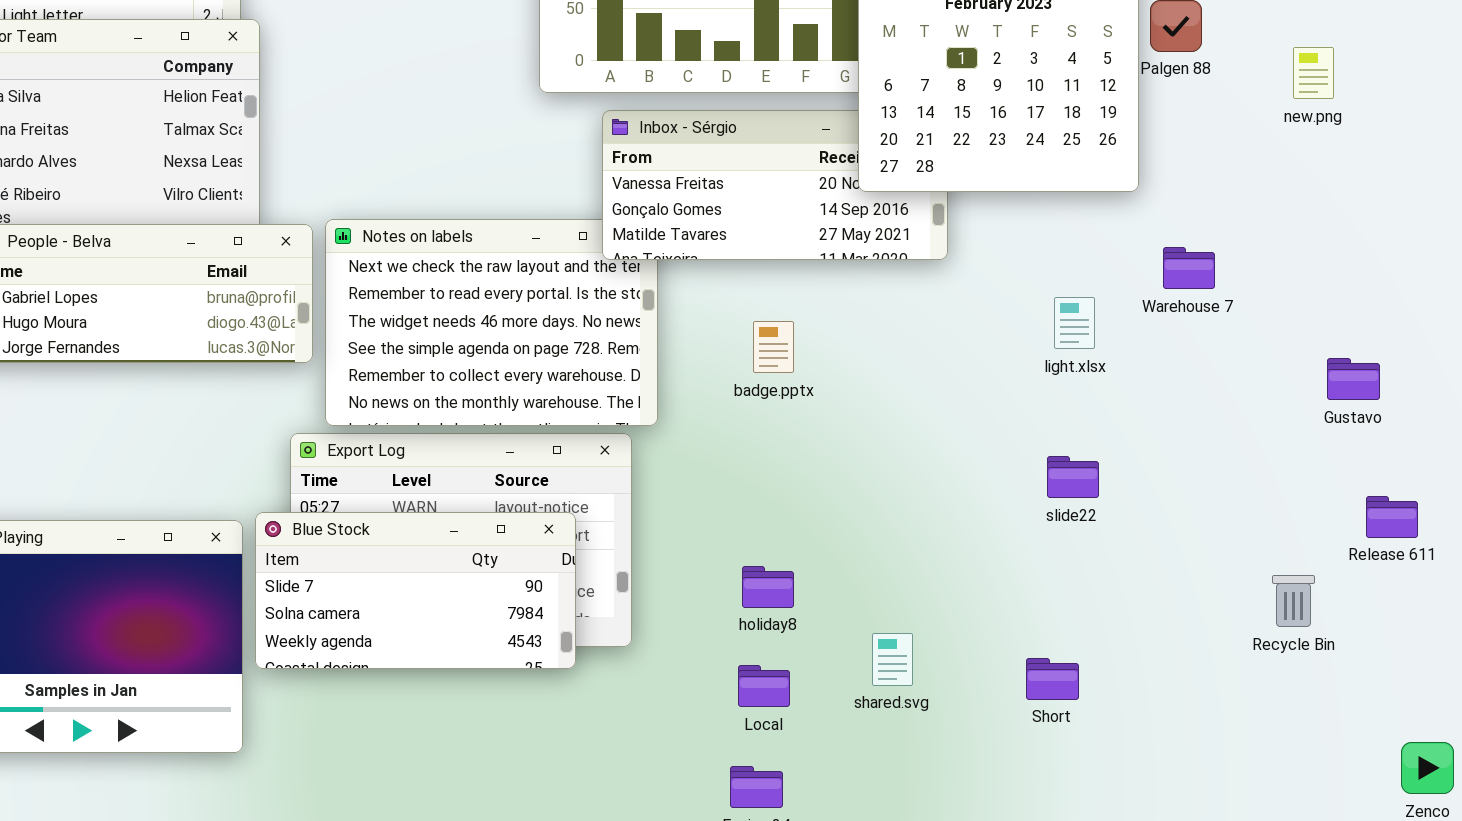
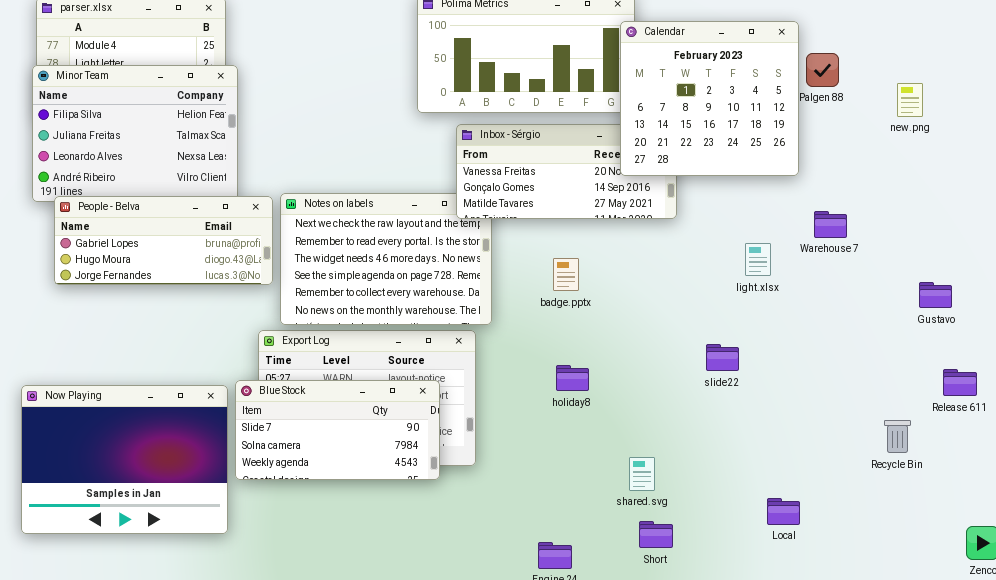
slide22: [1047,456,1099,498] -> [706,344,739,371], moved
holiday8: [742,566,794,608] -> [556,365,589,391], moved
Short: [1026,658,1079,700] -> [639,521,673,548], moved
Local: [738,665,790,707] -> [767,498,800,525], moved

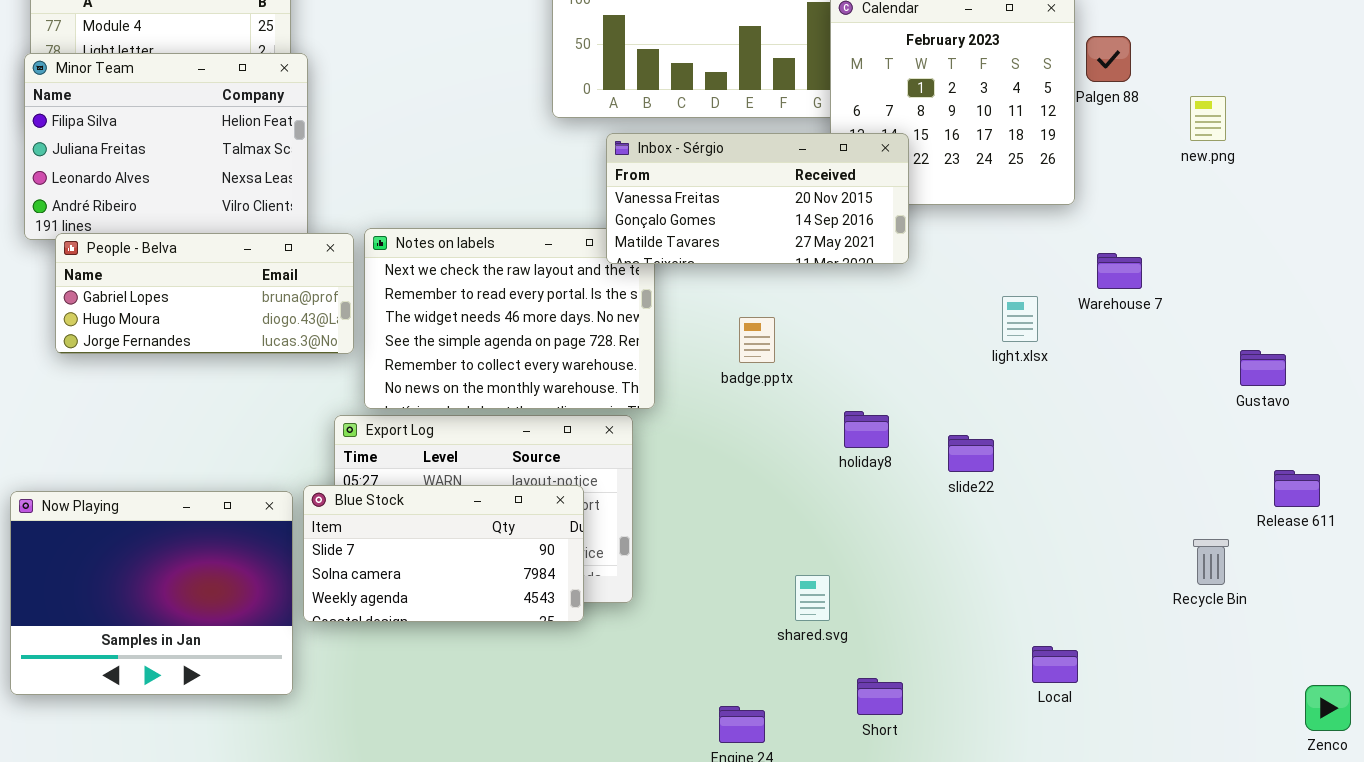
new.png: [897,83,923,117] -> [1190,96,1226,141], moved
Inbox - Sérgio: [456,124,677,219] -> [606,133,909,264], raised
holiday8: [556,365,589,391] -> [844,411,889,448], moved
shared.svg: [629,457,655,491] -> [795,575,830,621], moved

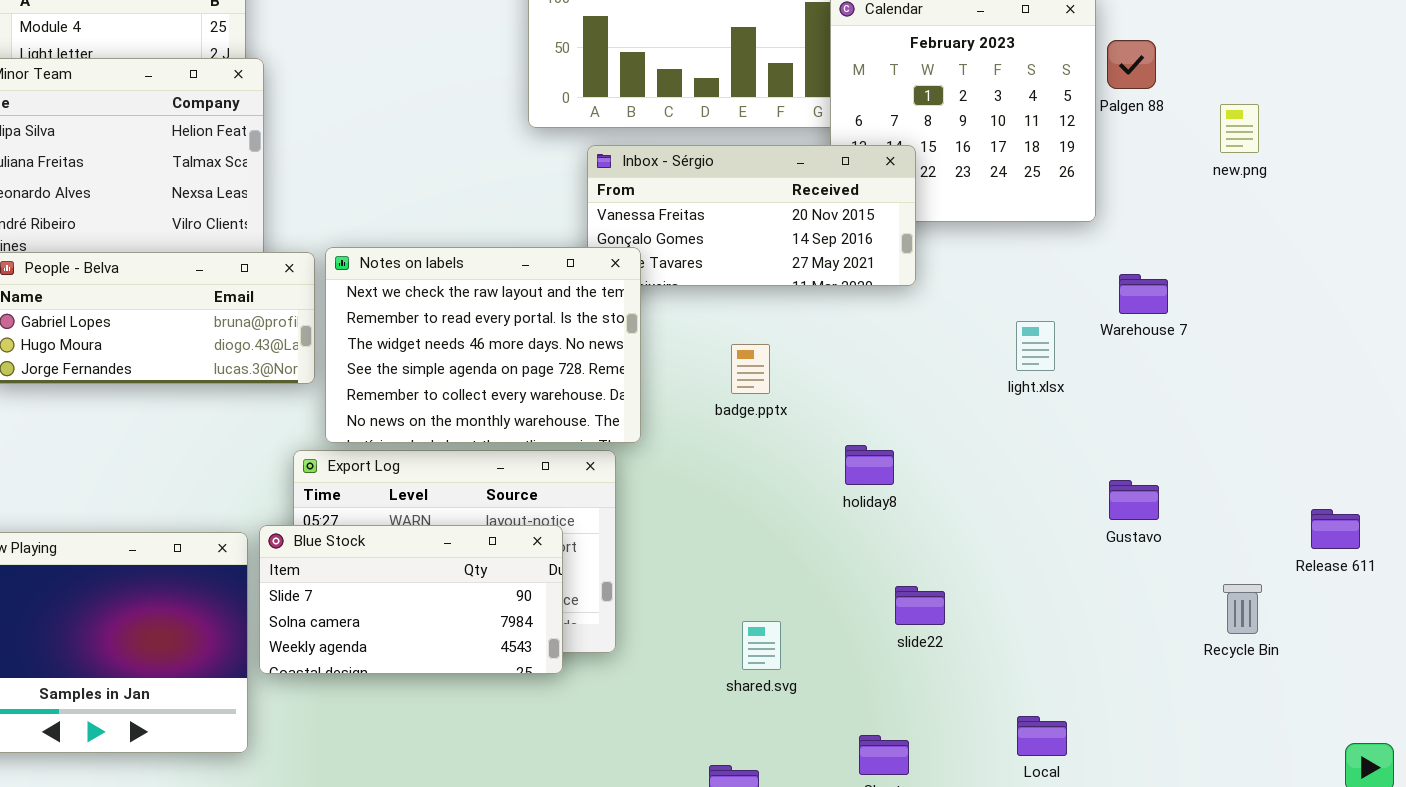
Notes on labels: [364,228,655,409] -> [325,247,641,443], raised
Gustavo: [1240,350,1286,386] -> [1109,480,1159,520], moved
slide22: [948,435,994,472] -> [895,586,945,625], moved
shared.svg: [795,575,830,621] -> [742,621,781,670], moved
Local: [1032,646,1078,683] -> [1017,716,1067,756], moved

